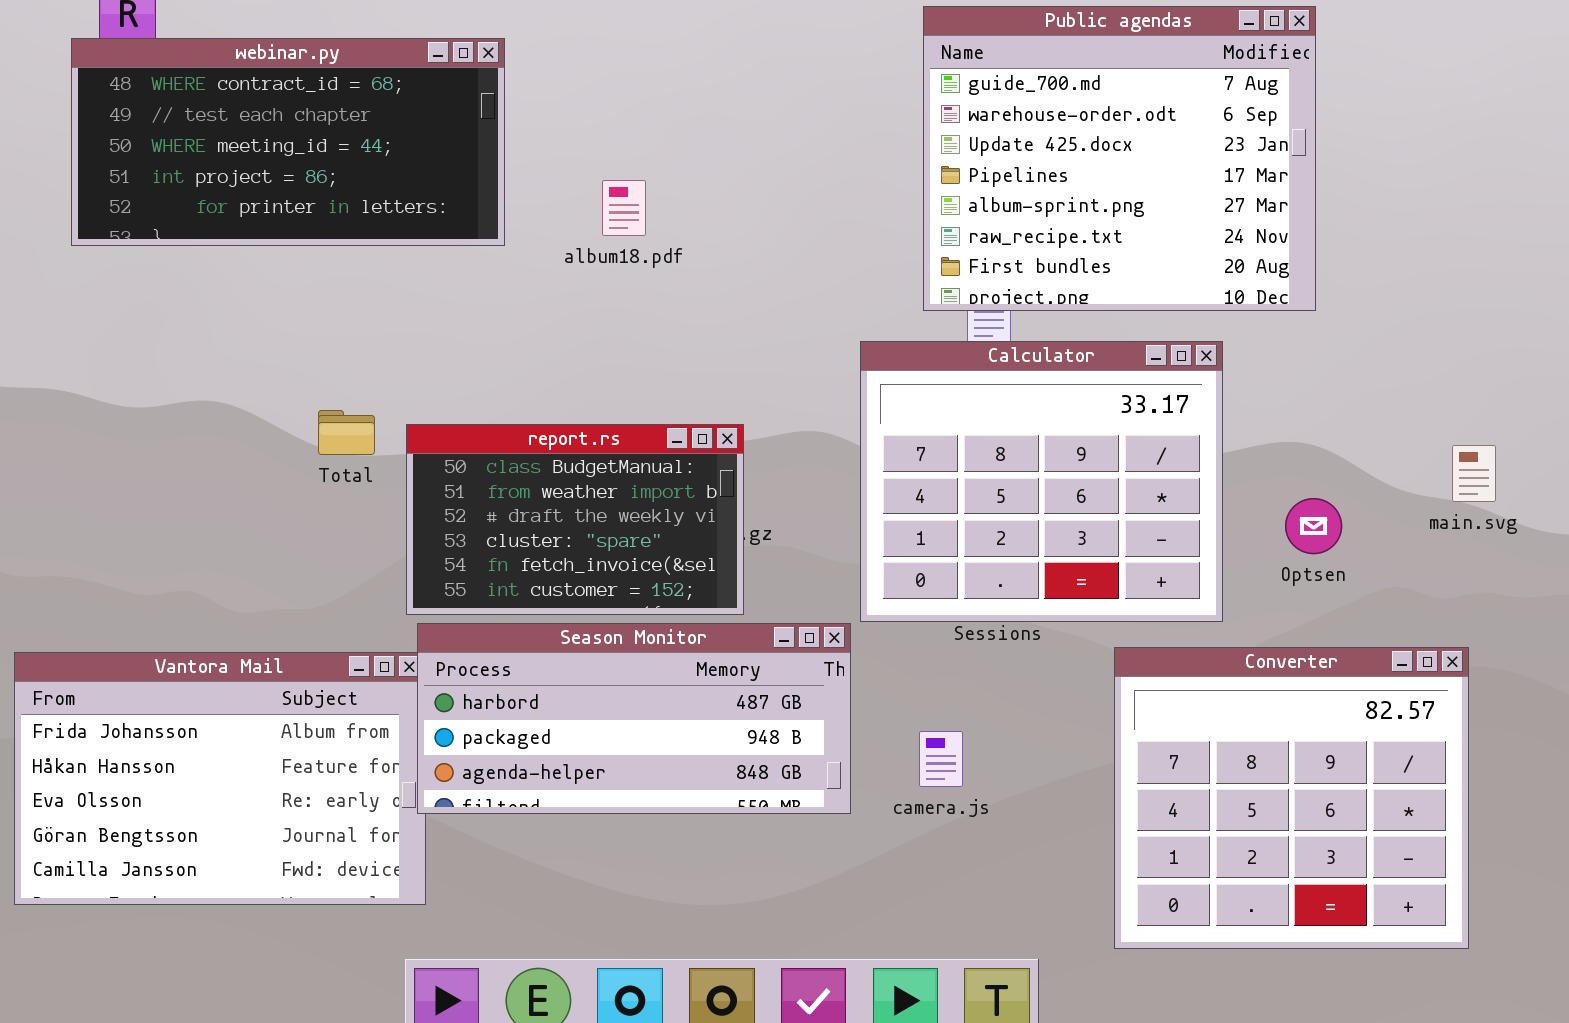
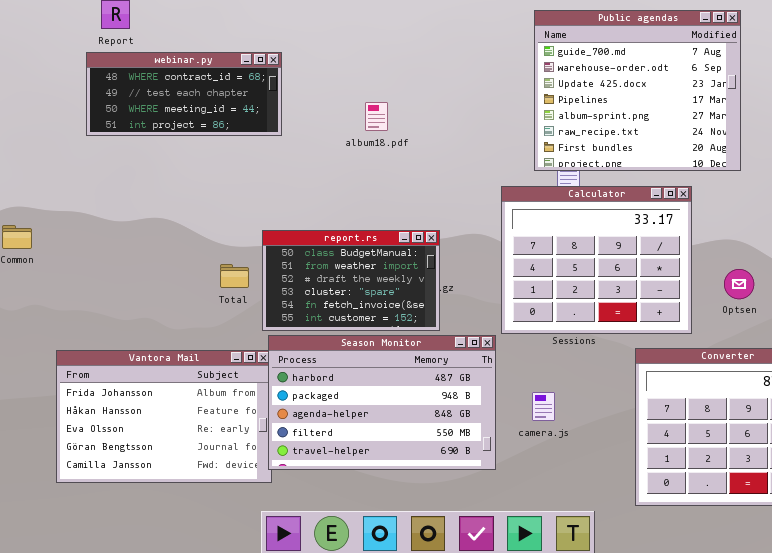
webinar.py: [71,38,505,246] -> [86,52,282,136], resized
Total: [318,410,375,455] -> [220,264,249,288], moved
Season Monitor: [417,623,851,814] -> [268,335,496,470], resized

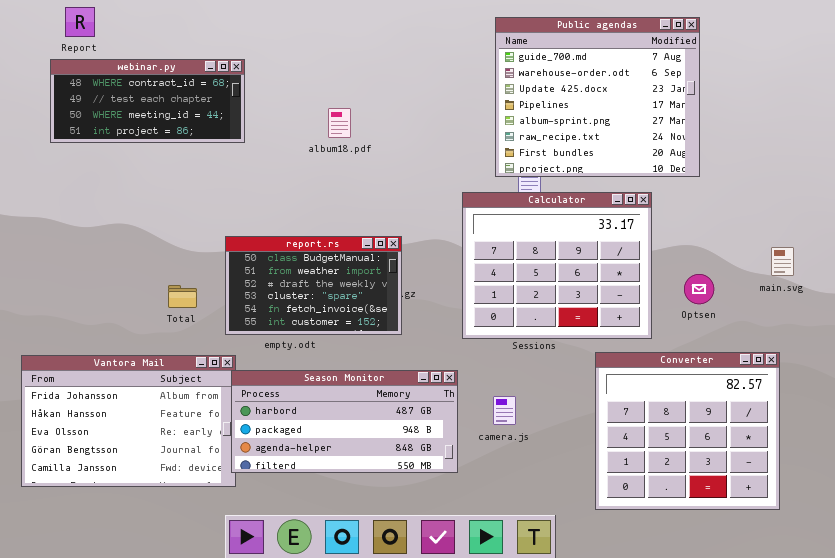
Total: [220,264,249,288] -> [168,285,197,308], moved
Season Monitor: [268,335,496,470] -> [231,370,458,473], resized

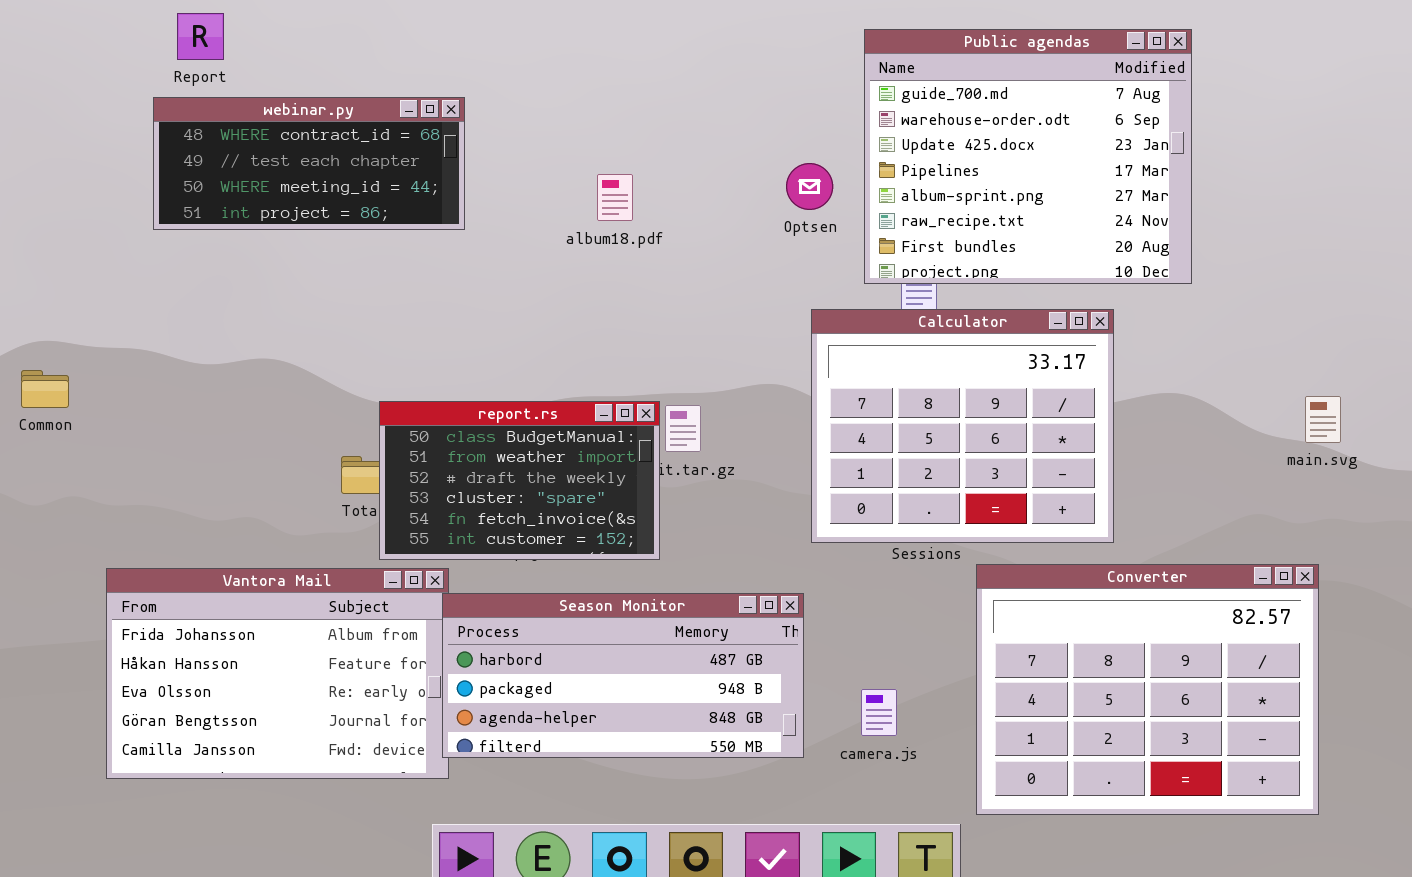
report.rs: [225,236,402,335] -> [379,401,660,560], moved
Optsen: [684,274,714,304] -> [786,163,833,210], moved
Converter: [595,352,780,510] -> [976,564,1319,815], resized
camera.js: [493,396,516,425] -> [861,689,897,736], moved

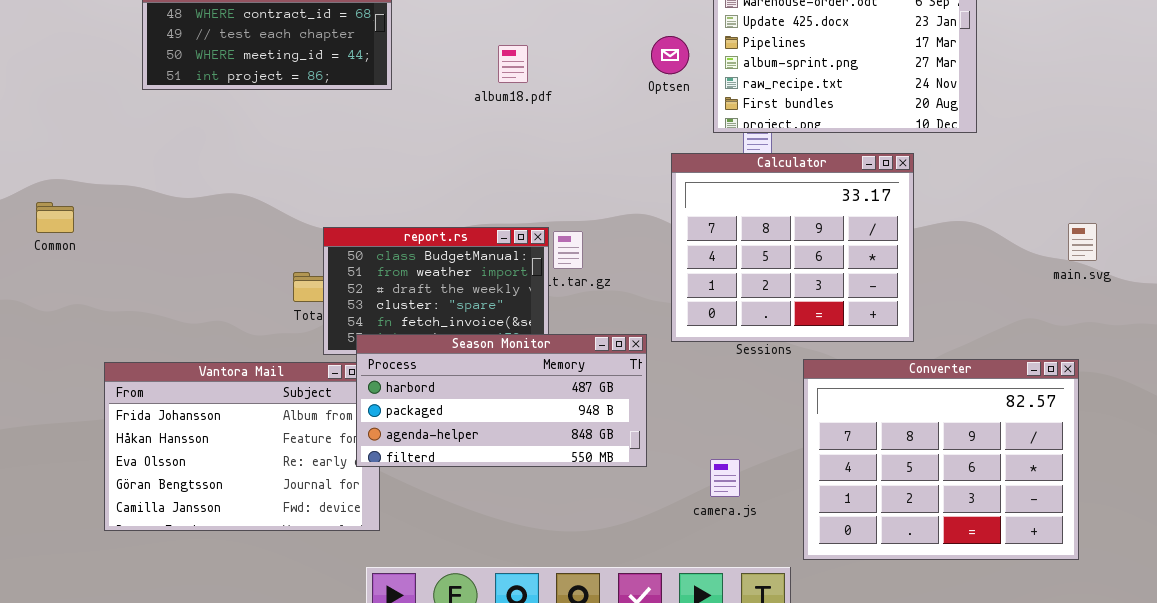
Season Monitor: [442,593,804,758] -> [356,334,647,467], moved

